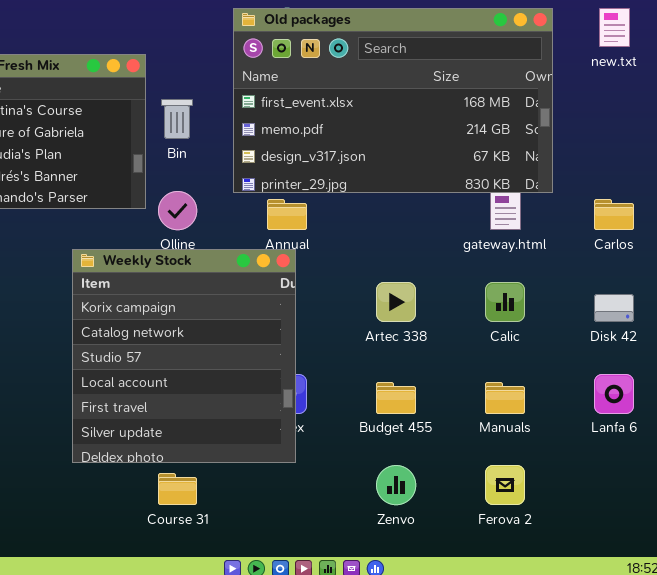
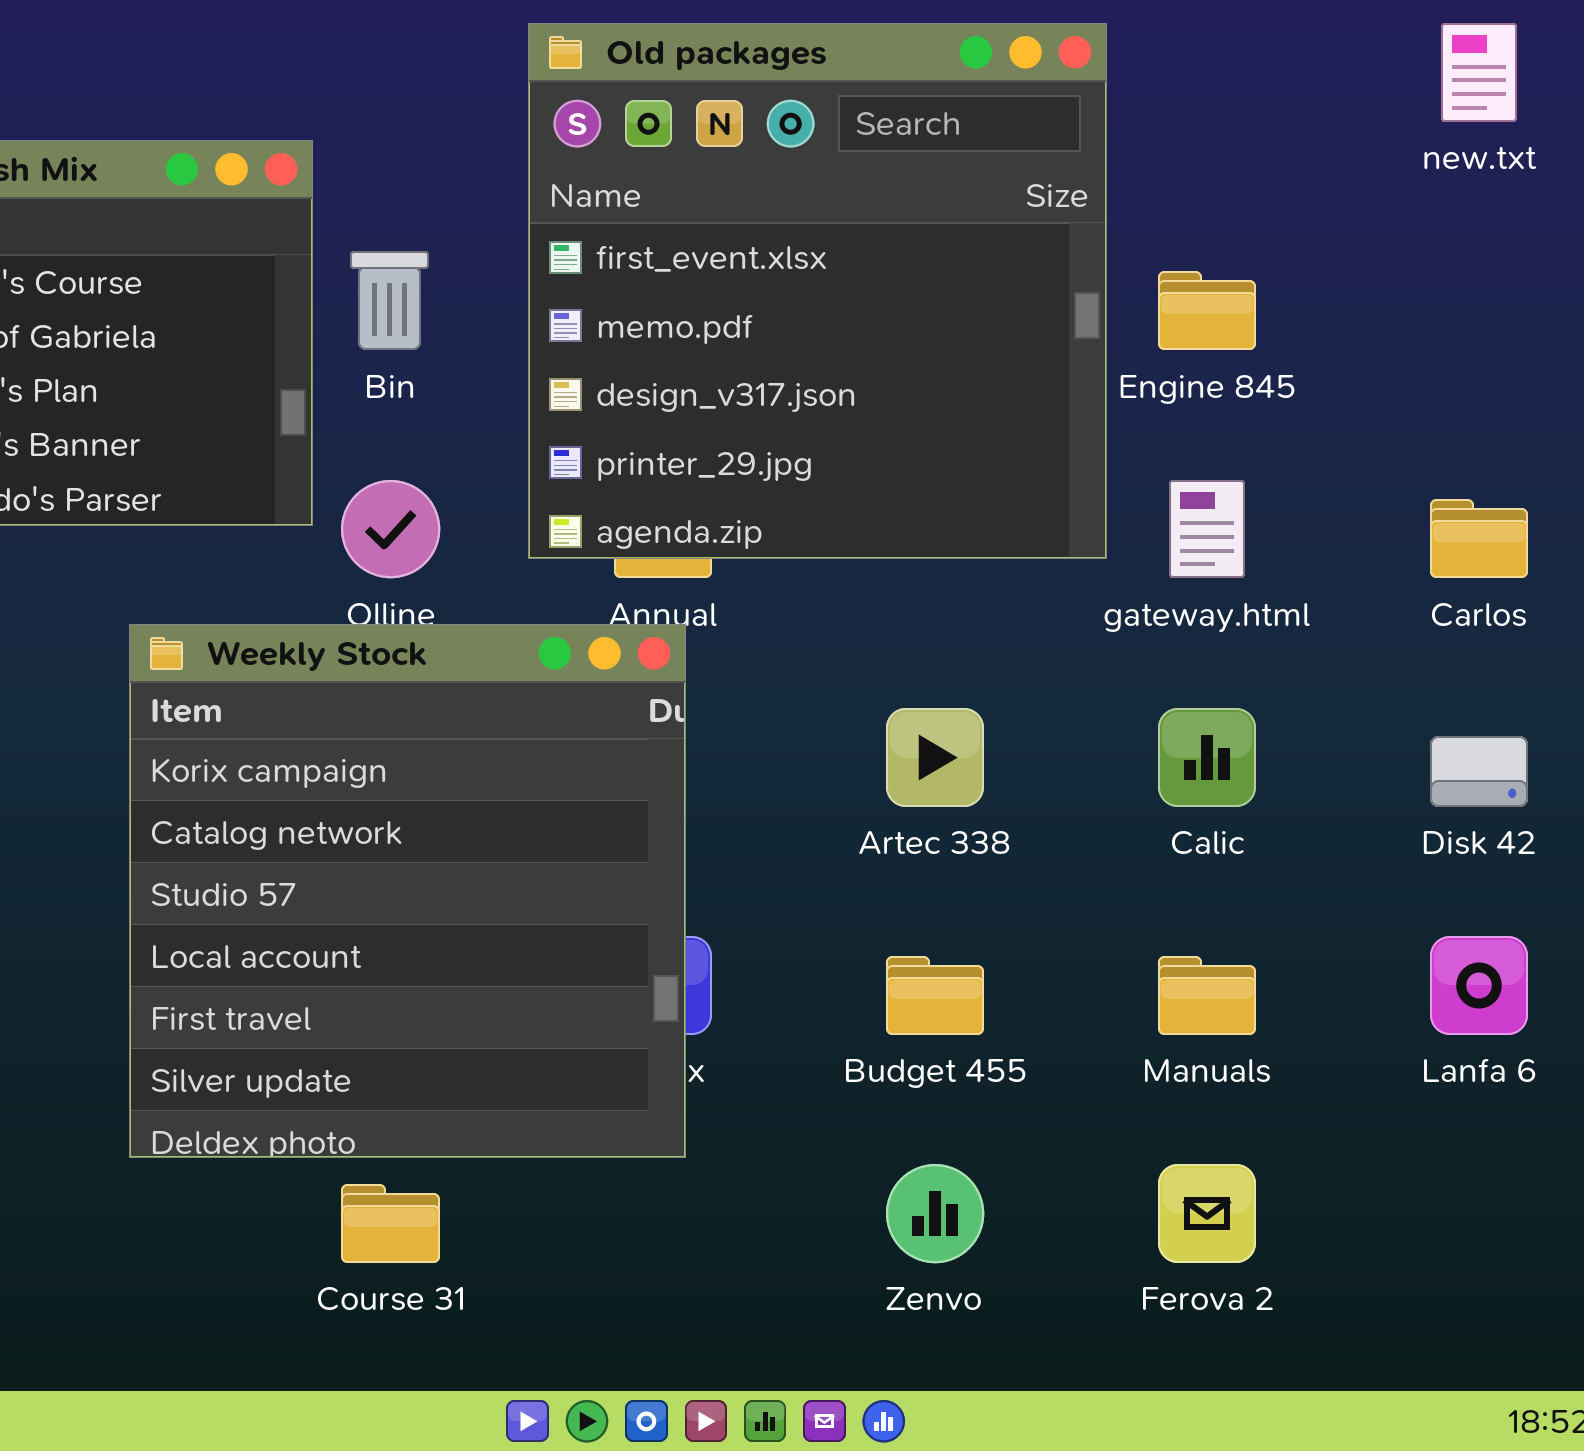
Old packages: [233,8,553,193] -> [528,23,1107,559], resized

